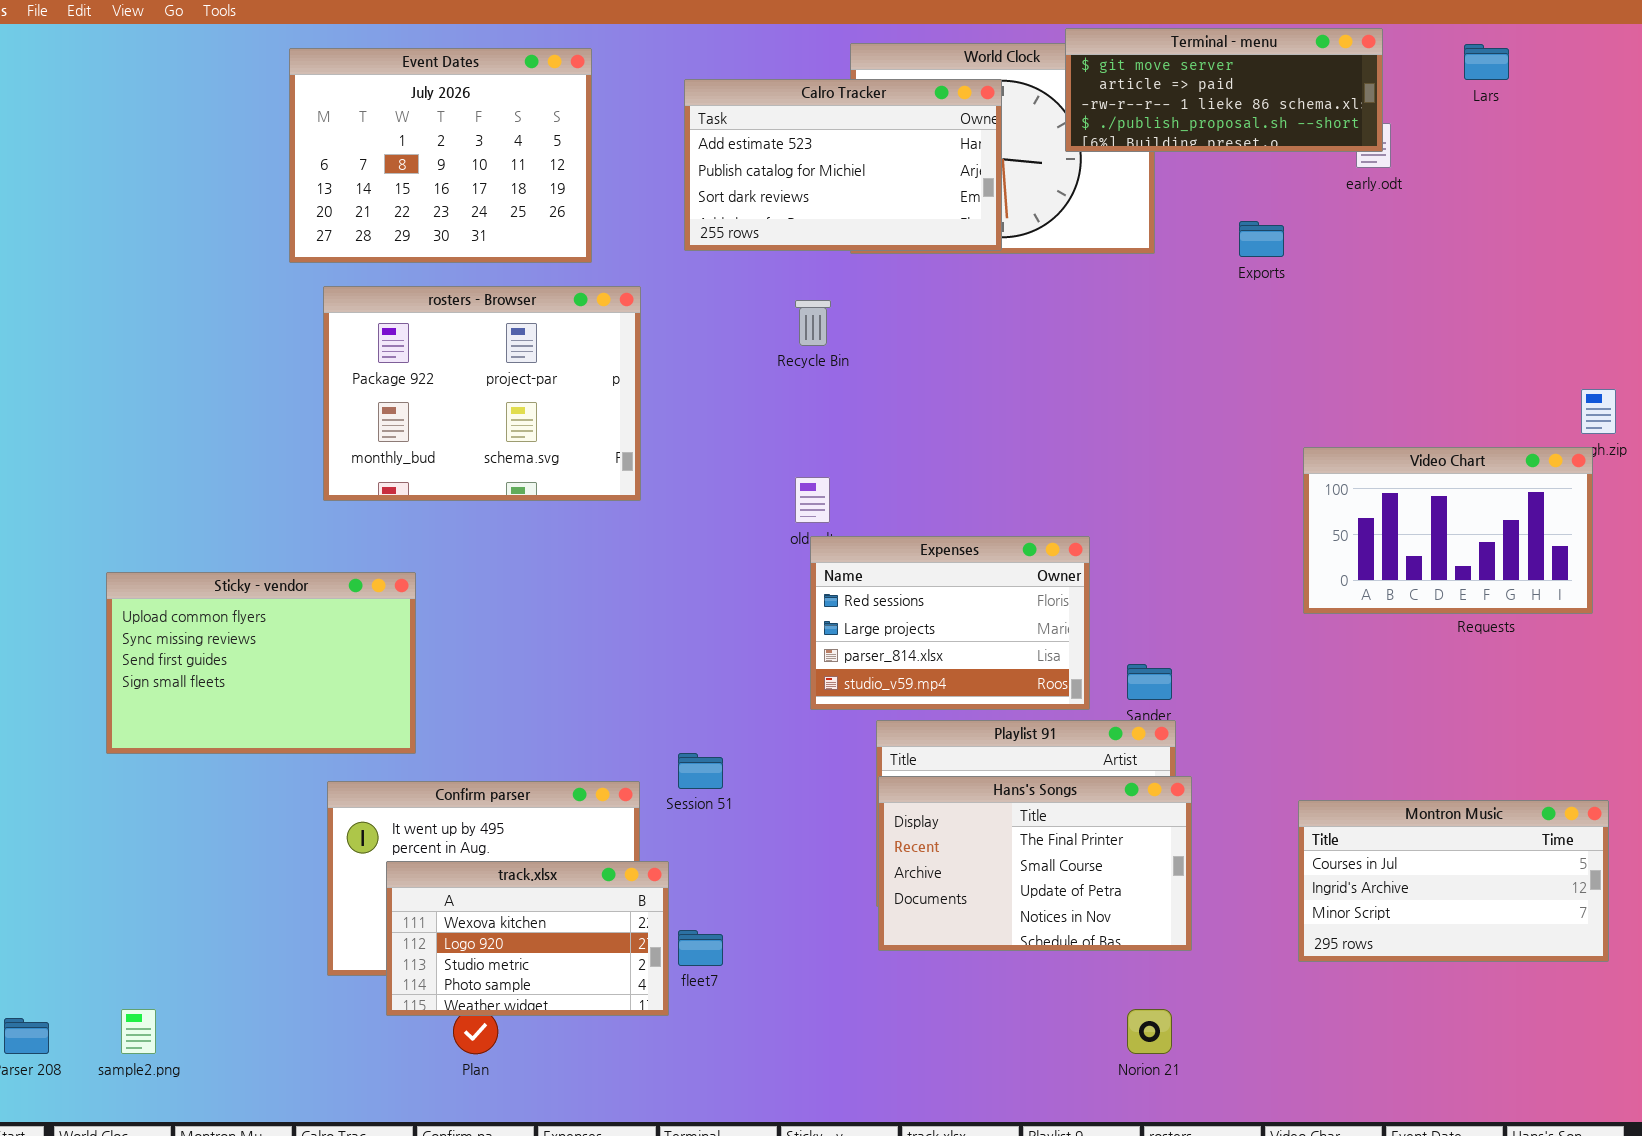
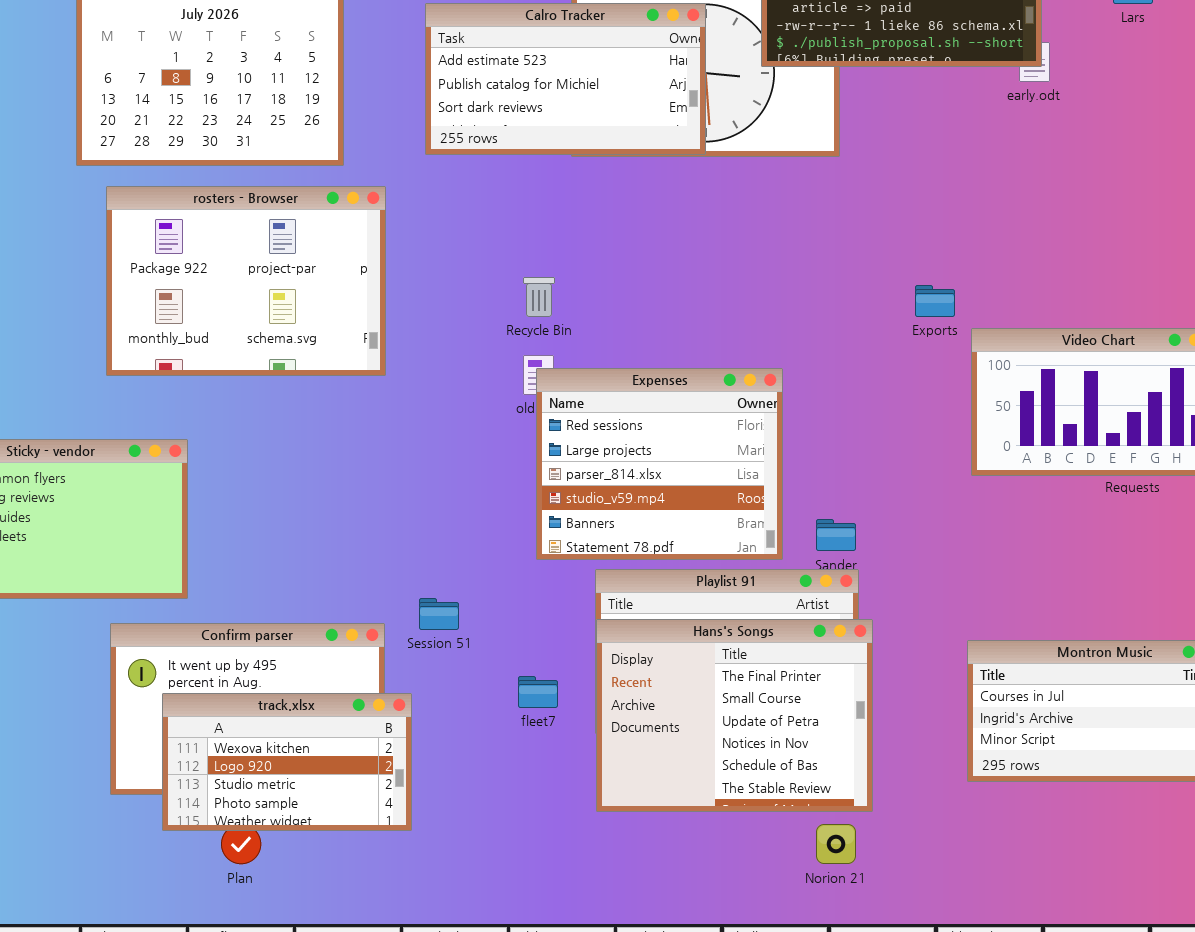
Exports: [1239,221,1284,257] -> [915,285,955,317], moved
Recycle Bin: [795,300,831,346] -> [523,277,555,317], moved
Expenses: [810,536,1090,710] -> [536,368,783,560], resized
Hans's Songs: [878,776,1192,951] -> [596,619,873,812], resized
fleet7: [678,930,723,966] -> [518,676,558,708], moved

